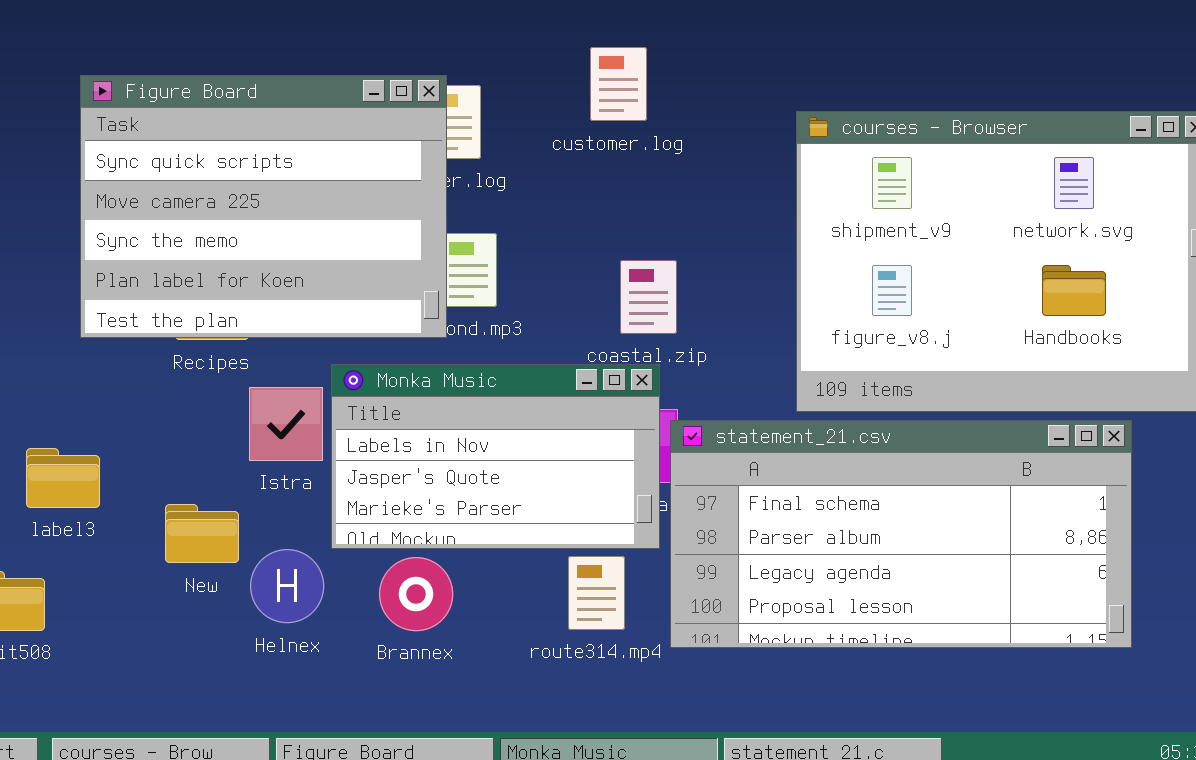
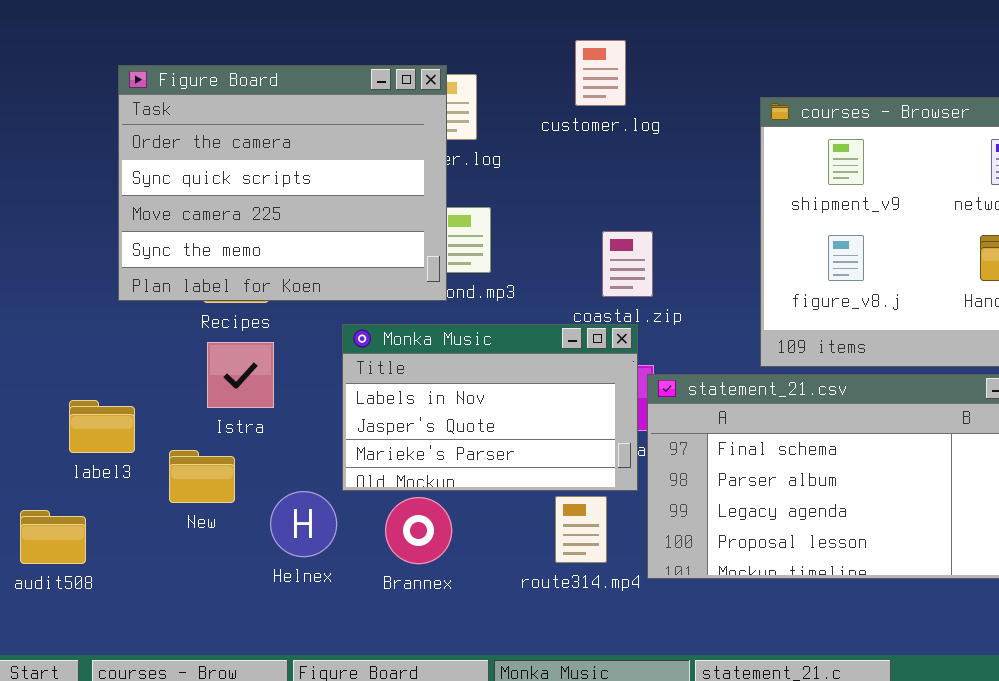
Figure Board: [80,75,447,338] -> [118,65,447,301], scrolled up 1 row
Istra: [249,387,323,461] -> [207,342,274,408], moved
New: [165,504,239,563] -> [169,450,235,503], moved

